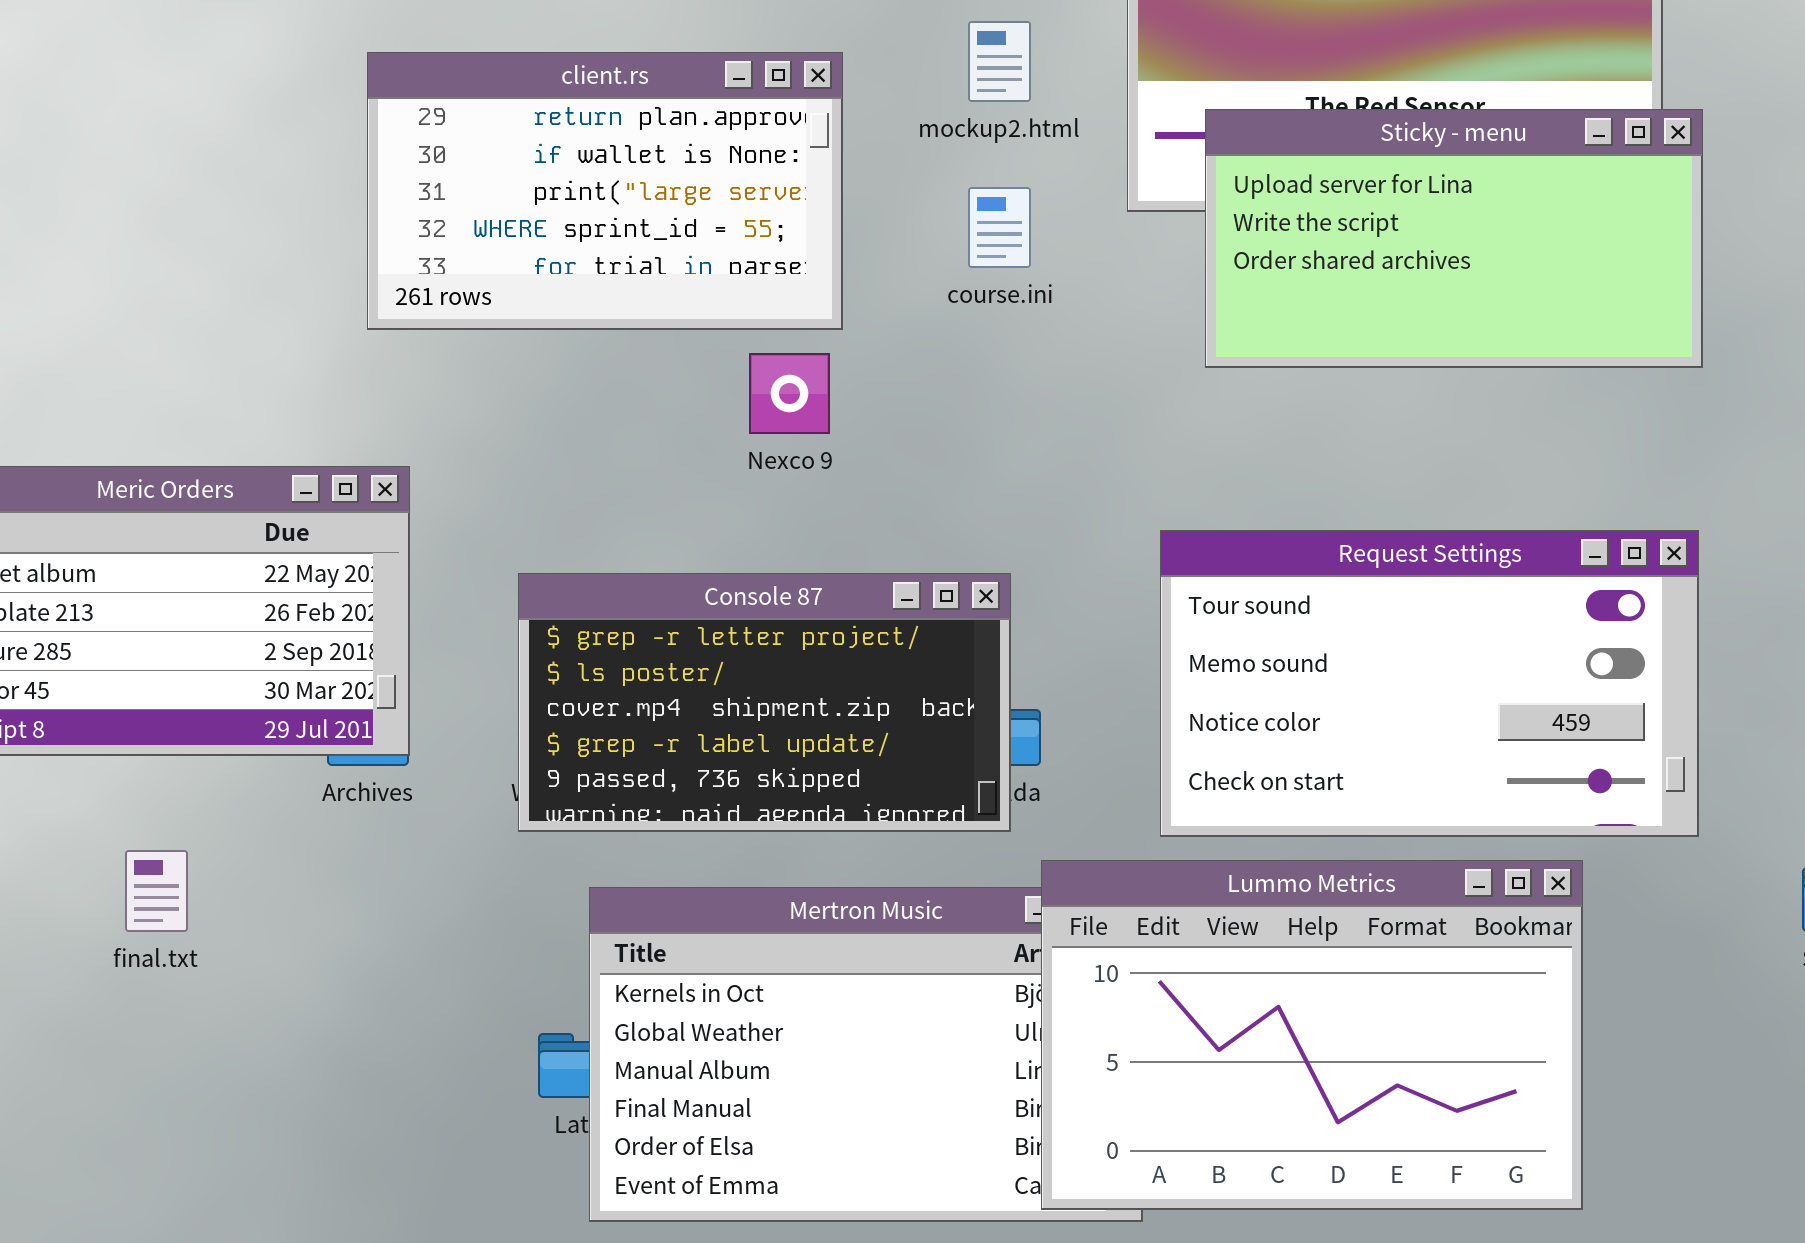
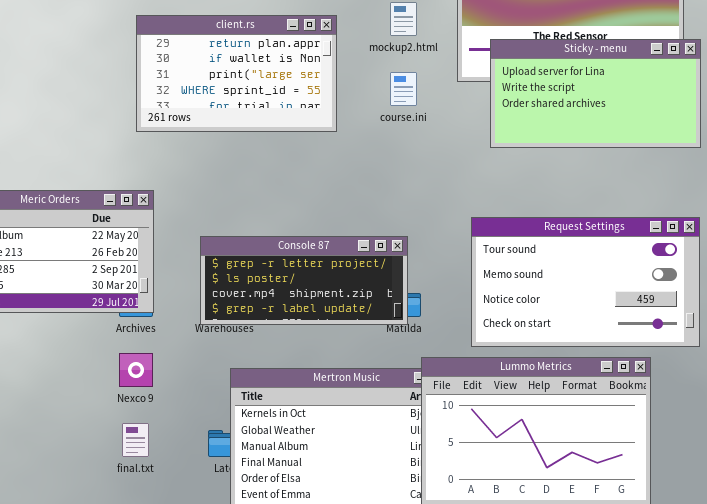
Nexco 9: [749,353,830,434] -> [119,353,153,387], moved
Console 87: [518,573,1011,832] -> [200,236,408,325], resized
final.txt: [125,850,188,932] -> [122,423,149,457], moved

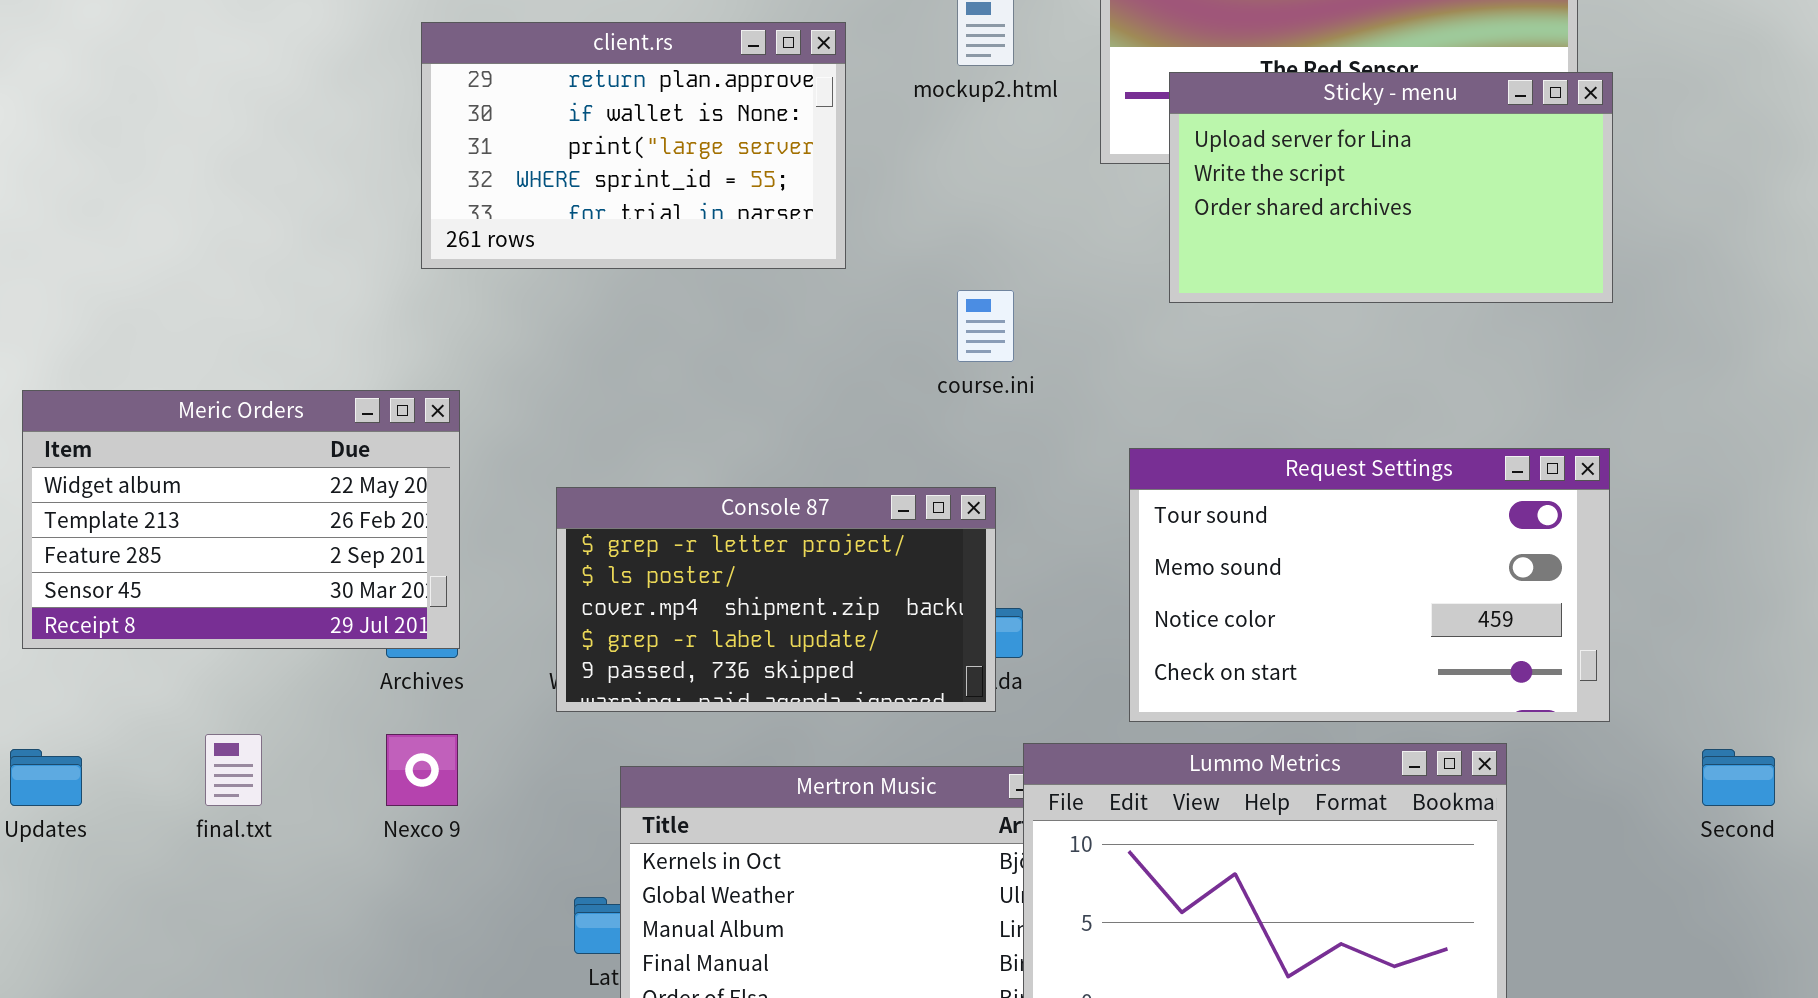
course.ini: [390,72,417,106] -> [957,290,1014,362], moved
Console 87: [200,236,408,325] -> [556,487,996,712], resized
final.txt: [122,423,149,457] -> [205,734,262,806], moved

